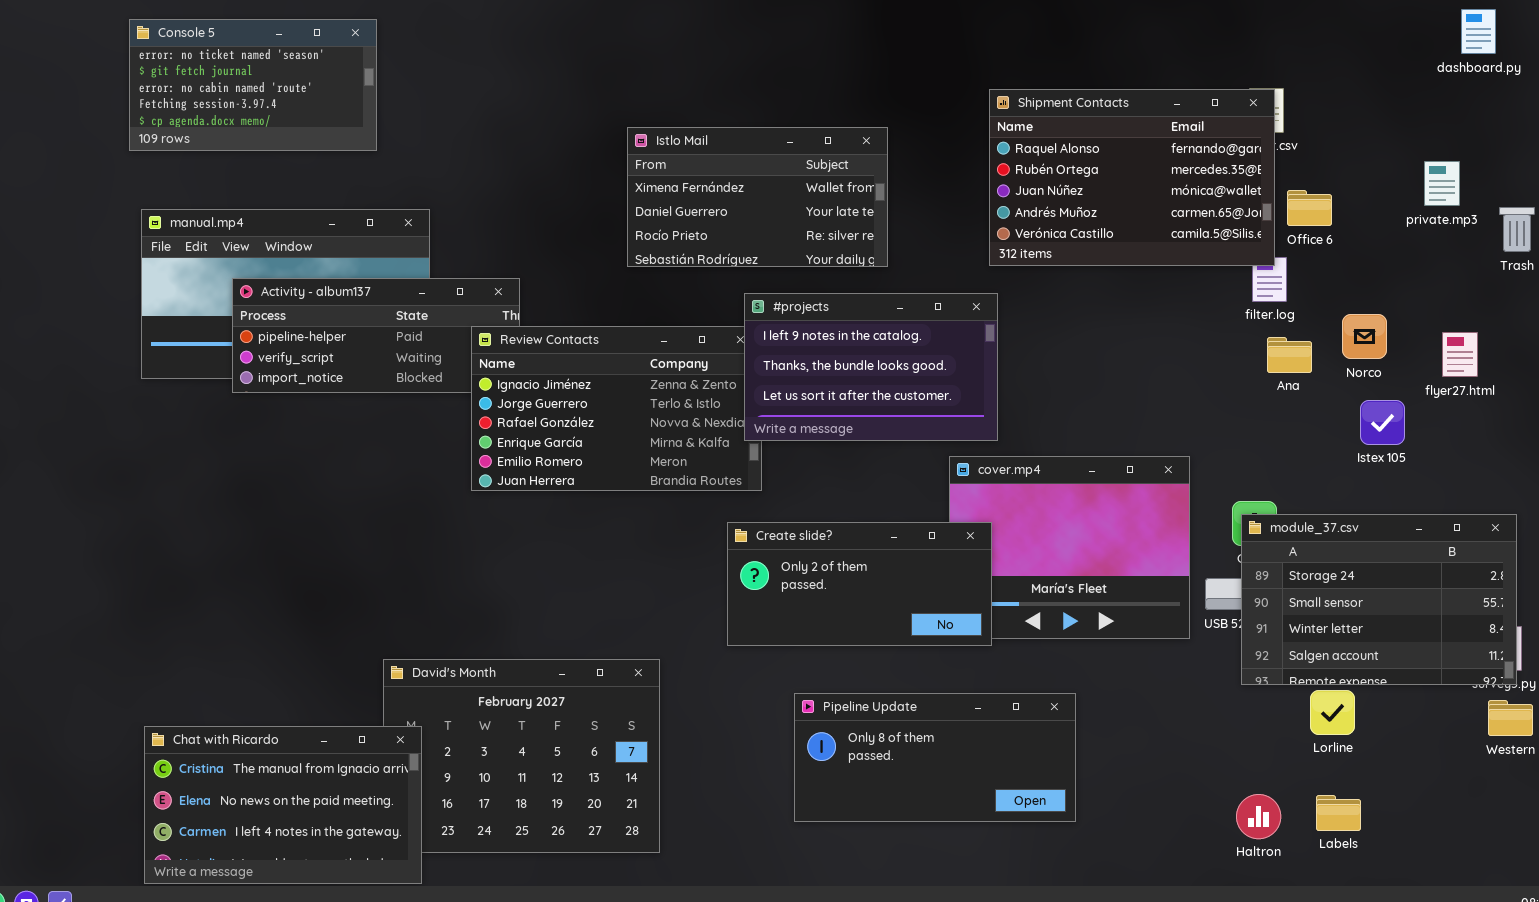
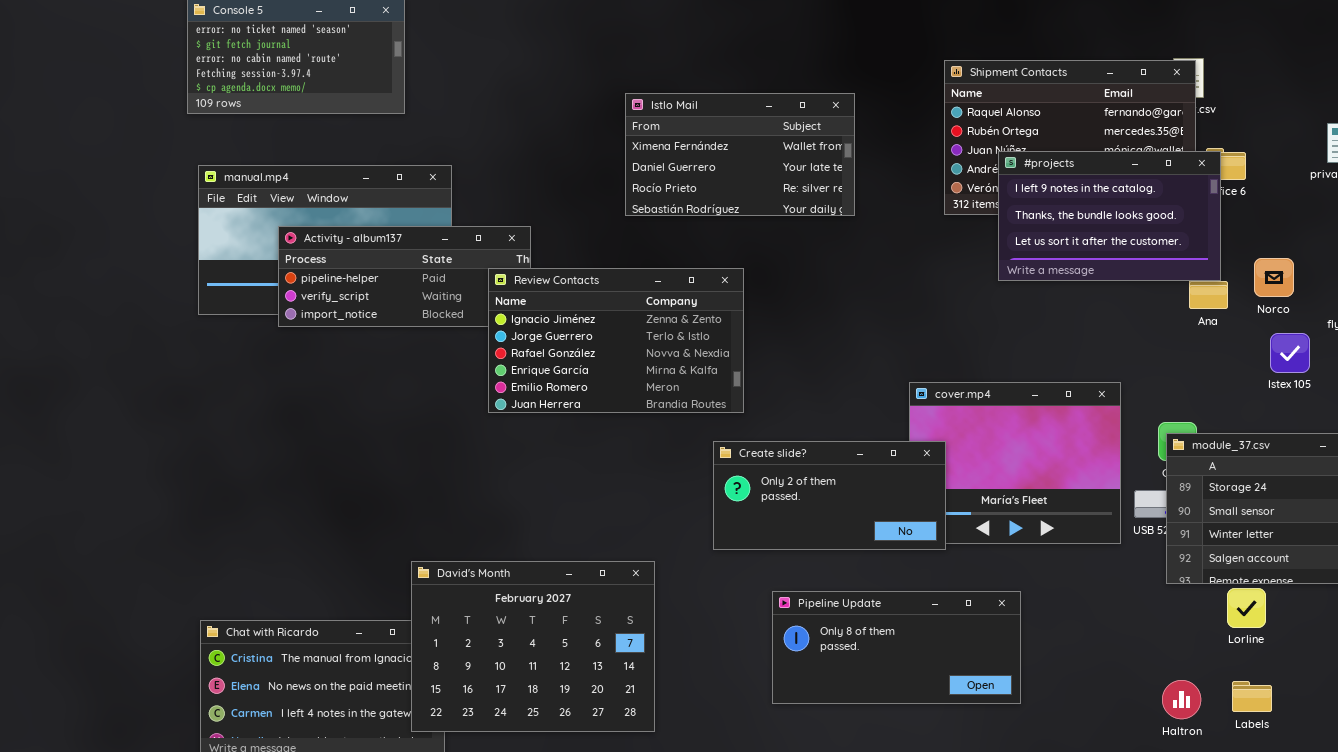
#projects: [744,293,998,441] -> [998,151,1221,281], moved
David's Month: [383,659,660,853] -> [411,561,655,732], raised

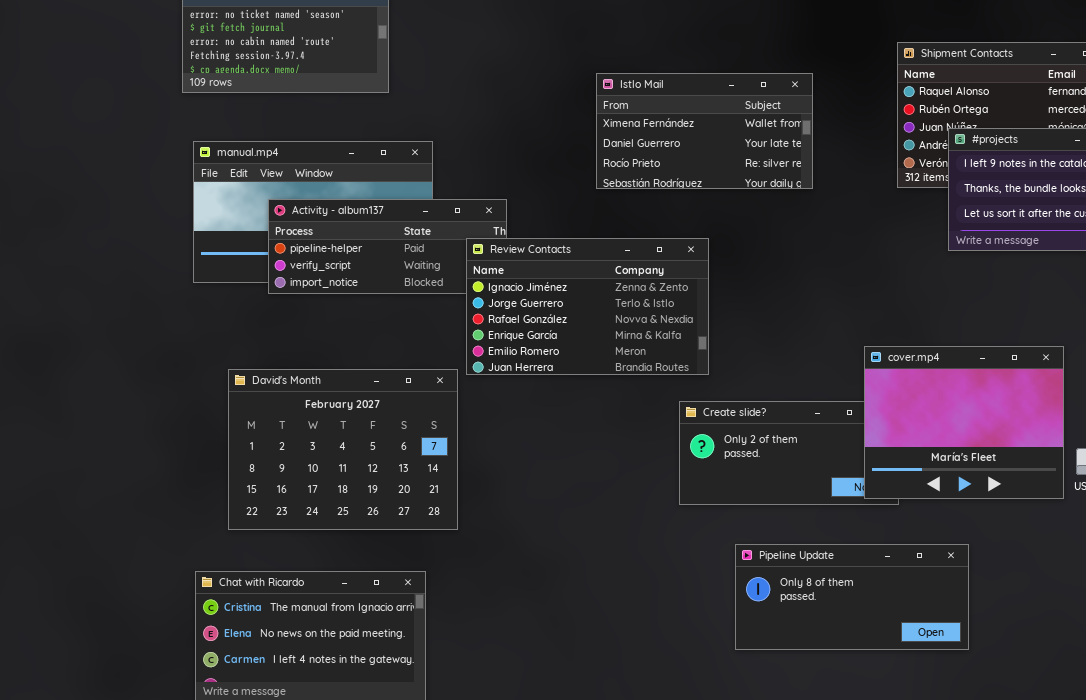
cover.mp4: [909,382,1121,544] -> [864,346,1064,499], raised
David's Month: [411,561,655,732] -> [228,369,458,530], moved

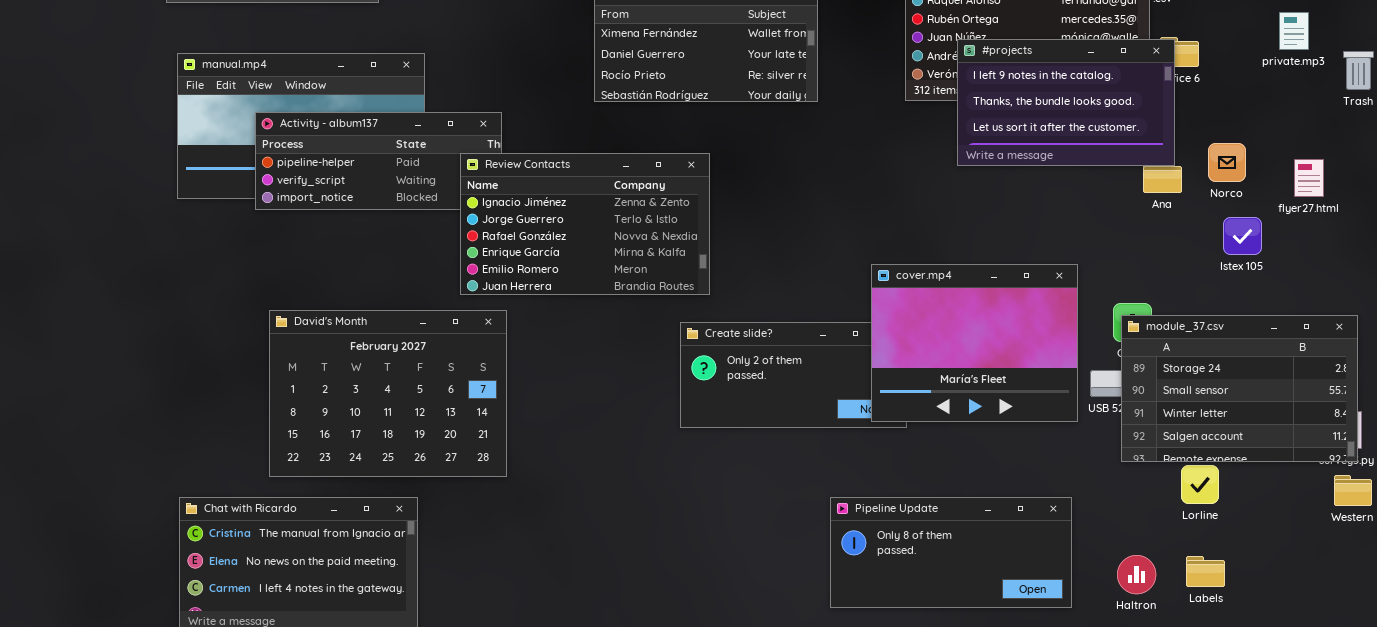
David's Month: [228,369,458,530] -> [269,310,507,477], moved
Pipeline Update: [735,544,969,650] -> [830,497,1072,608], moved

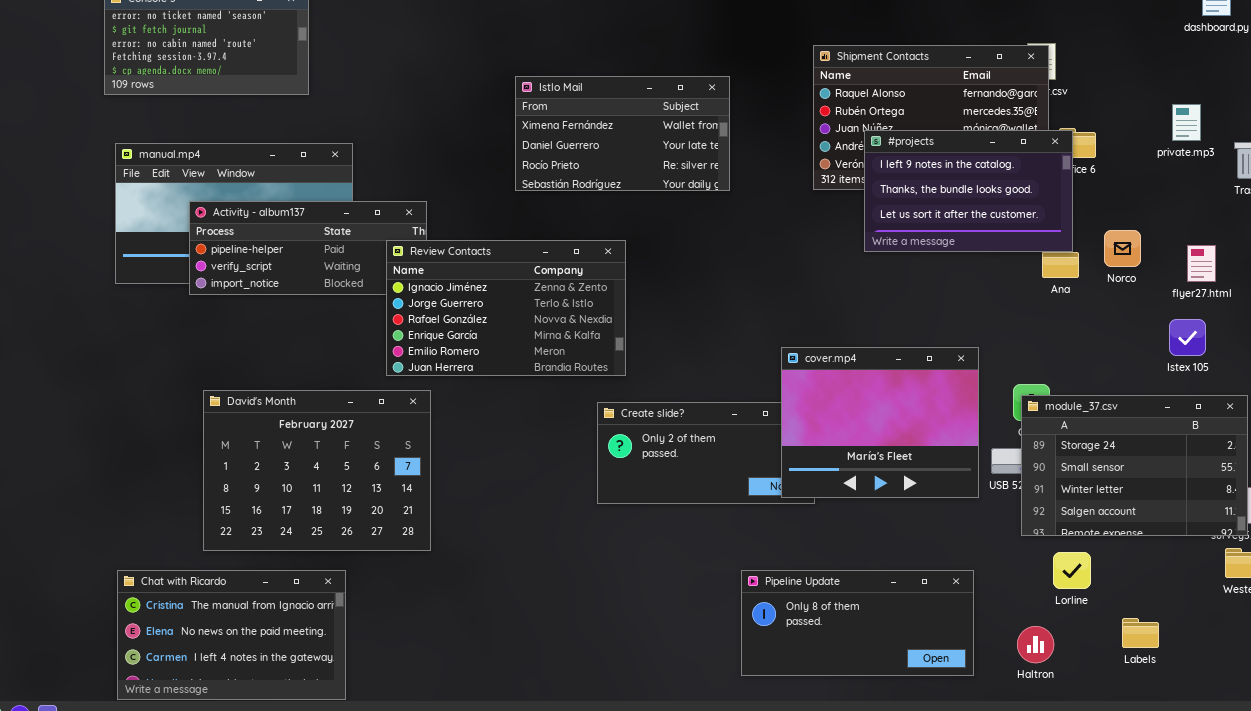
Istex 105: [1223,217,1262,255] -> [1169,319,1206,356], moved
Lorline: [1181,465,1219,504] -> [1053,552,1091,589], moved
Labels: [1186,556,1225,587] -> [1122,618,1159,648], moved

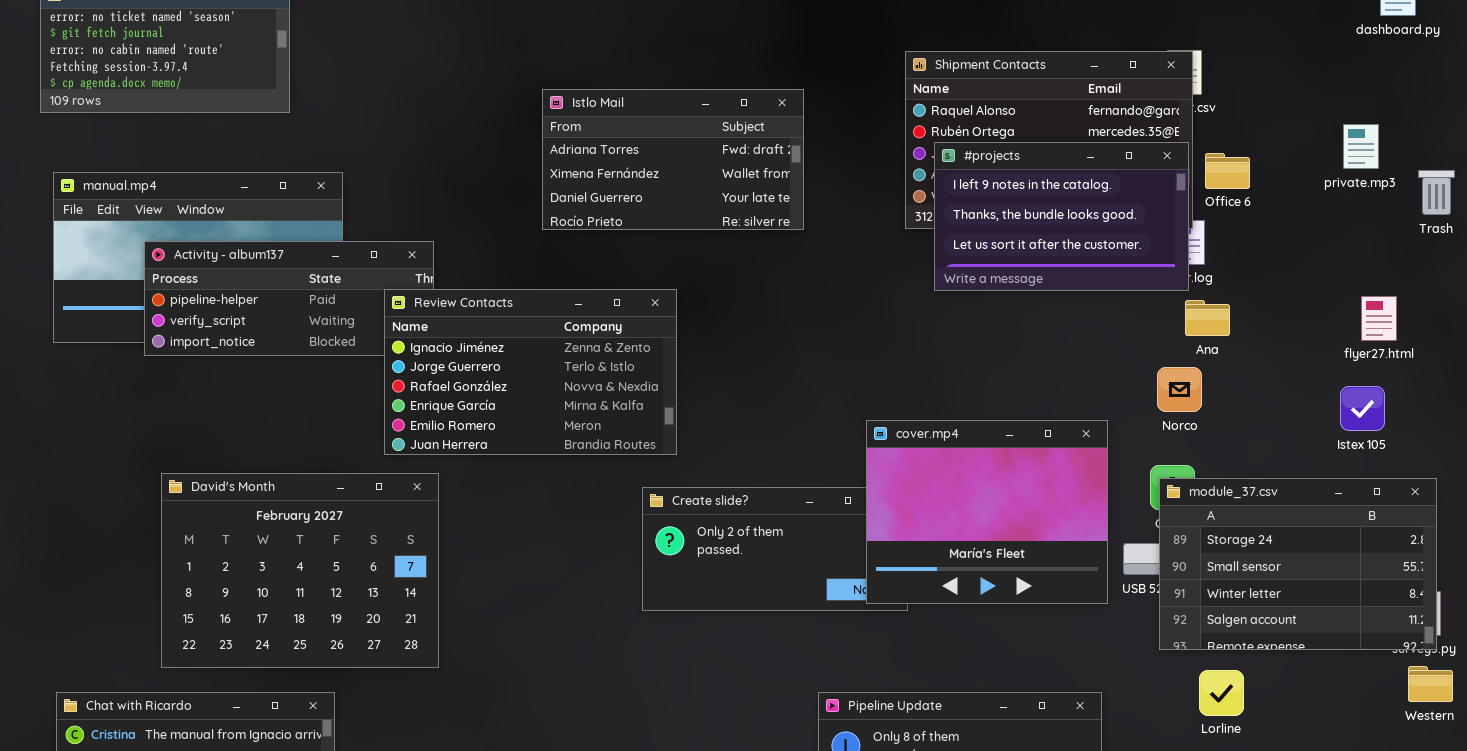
Istlo Mail: [515,76,730,191] -> [542,89,804,230], scrolled up 1 row
#projects: [864,130,1073,252] -> [934,142,1189,291], moved
Norco: [1104,230,1141,267] -> [1157,367,1202,412], moved

